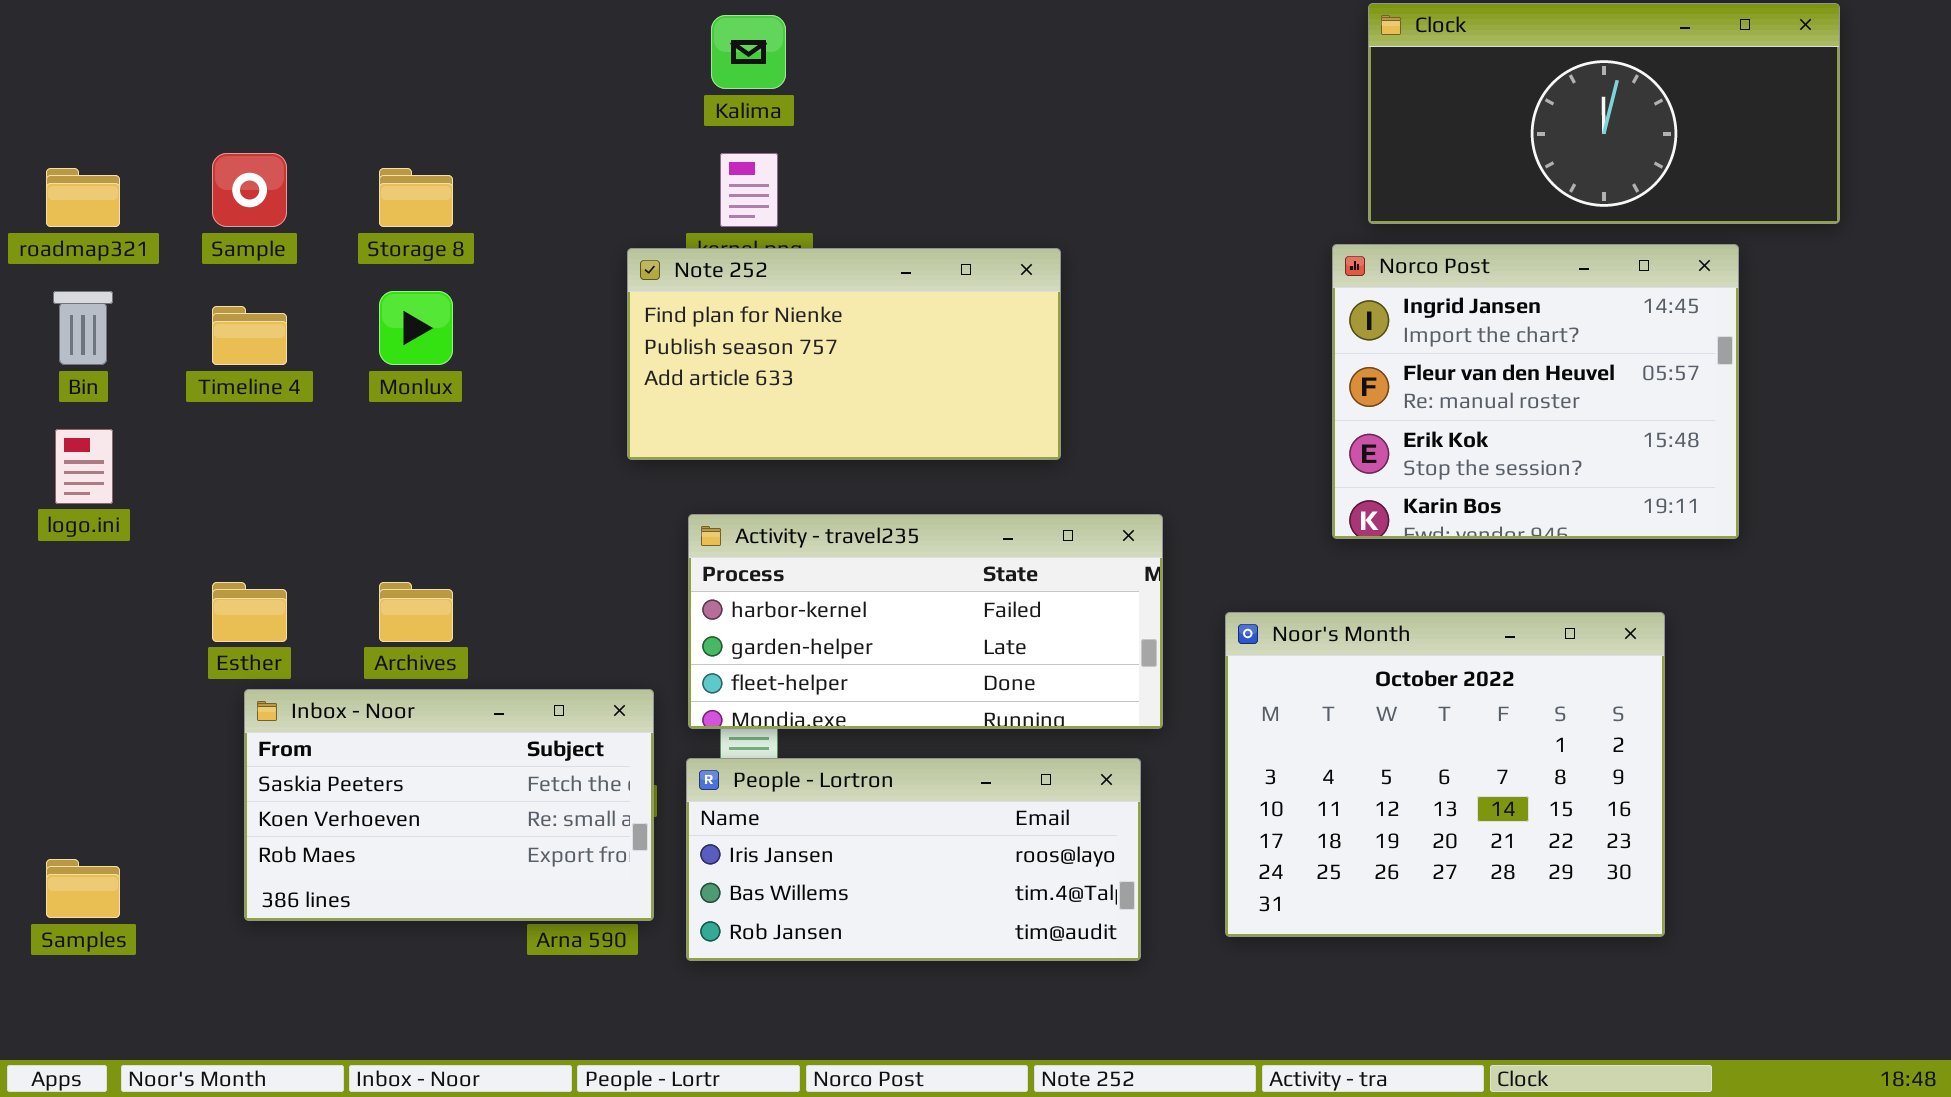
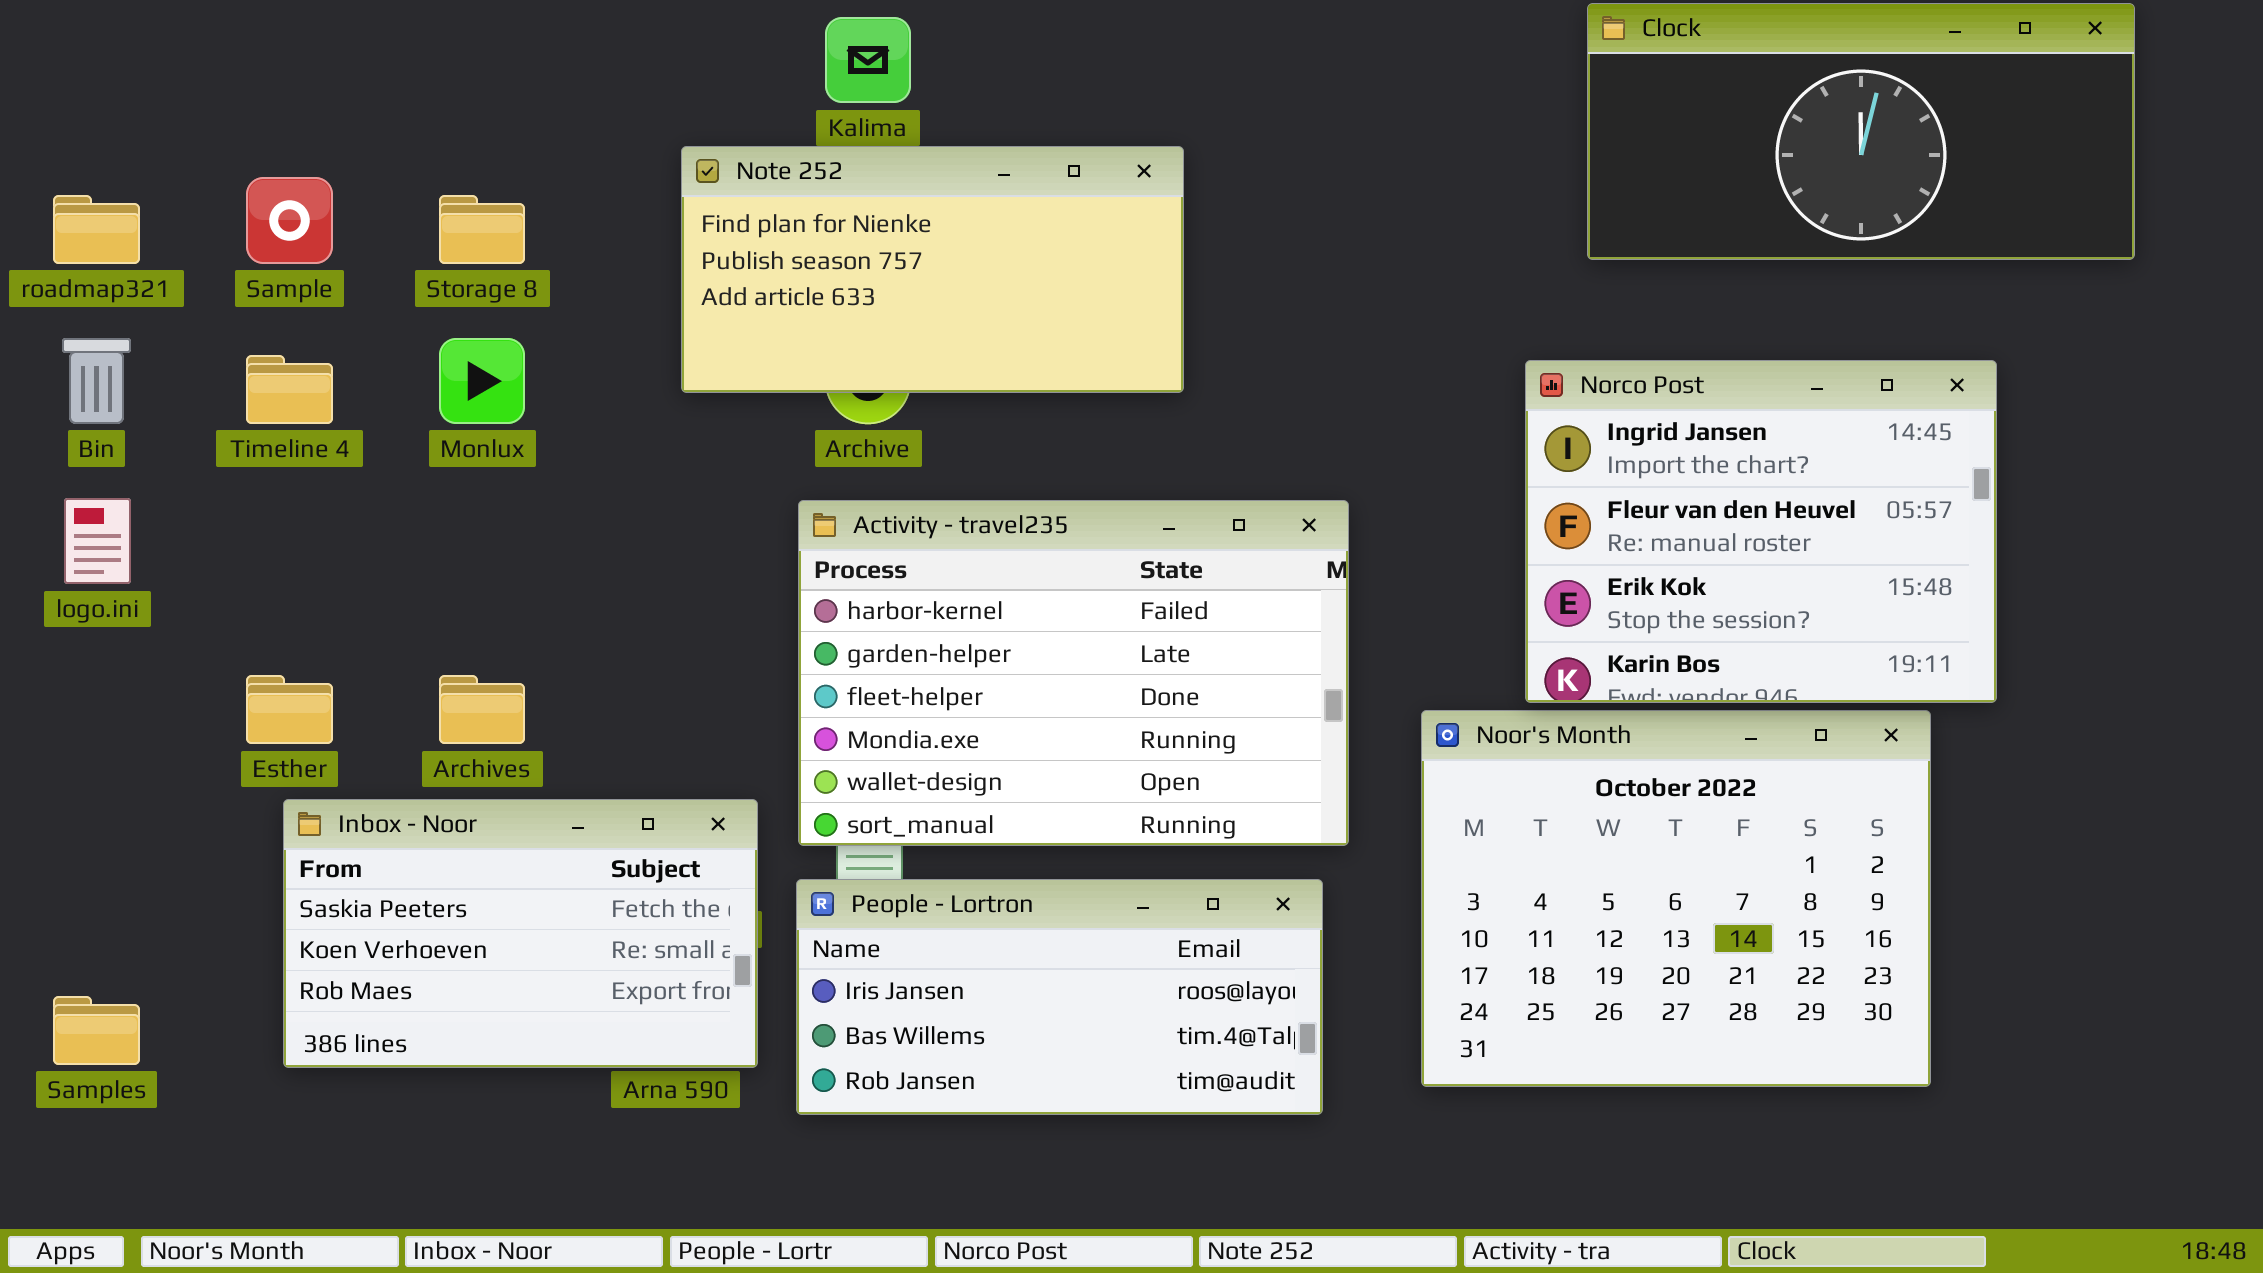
Norco Post: [1332,244,1739,539] -> [1525,360,1997,703], moved
Note 252: [627,248,1061,460] -> [681,146,1184,393], moved
Activity - travel235: [688,514,1163,729] -> [798,500,1349,846], resized

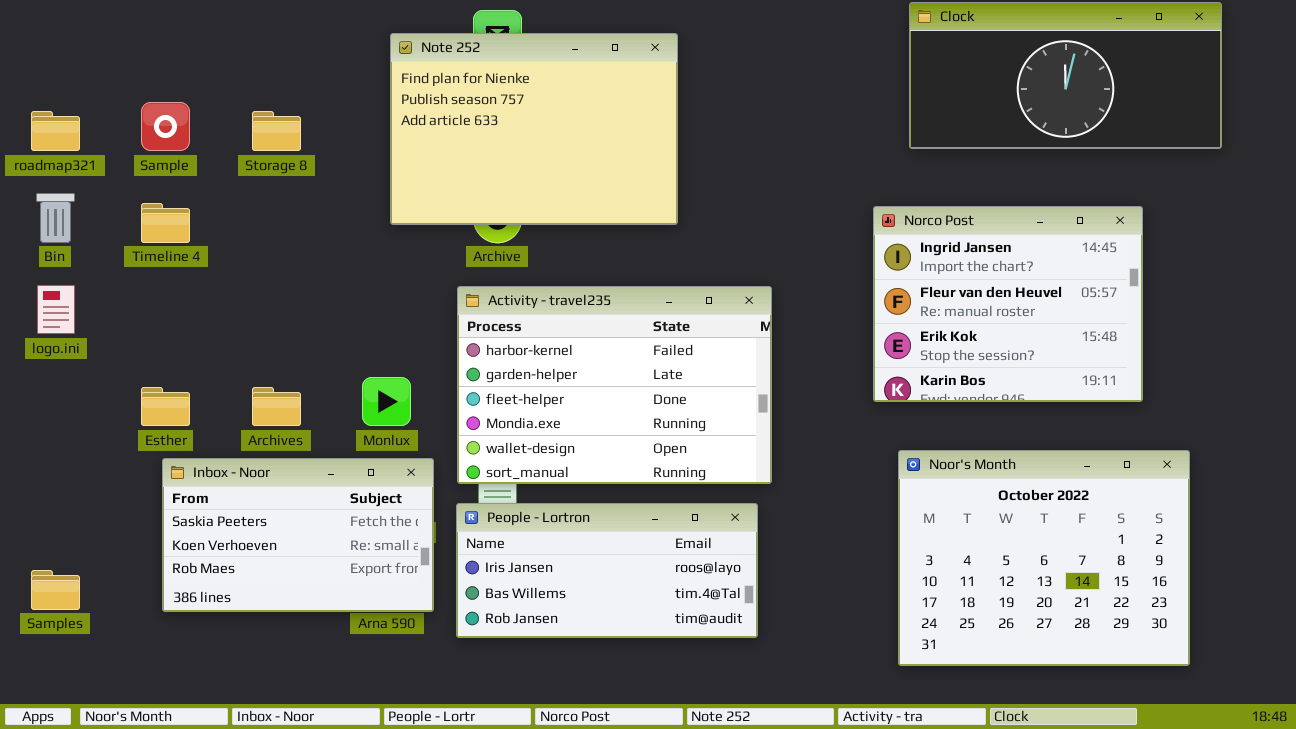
Note 252: [681,146,1184,393] -> [390,33,678,225], resized
Monlux: [439,338,525,424] -> [362,377,411,426], moved
Noor's Month: [1421,710,1931,1087] -> [898,450,1190,666], moved

